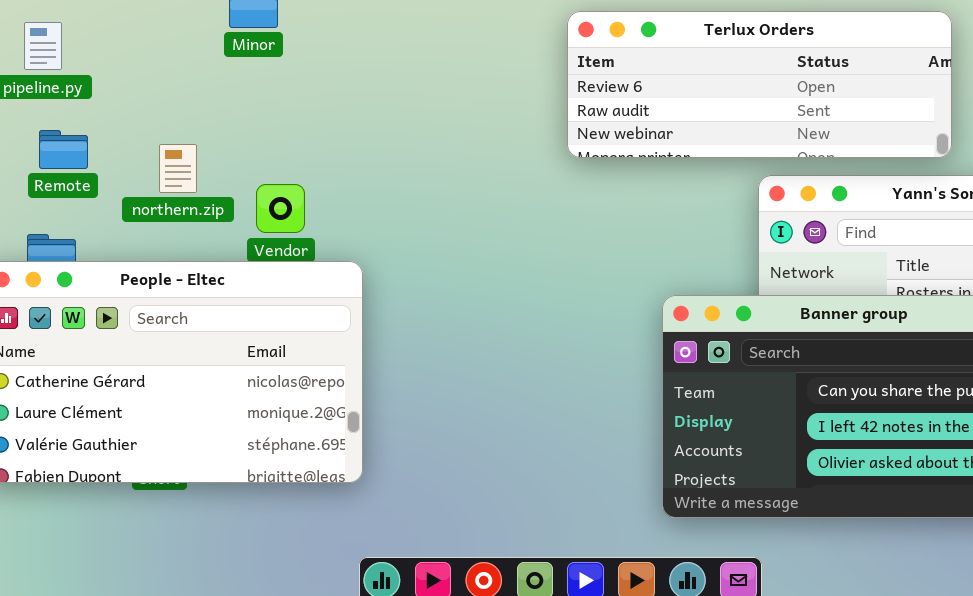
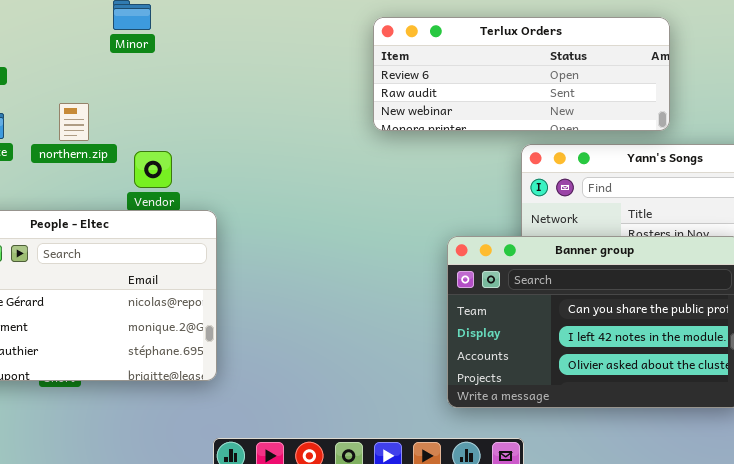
northern.zip: [159,144,197,193] -> [59,103,89,141], moved

